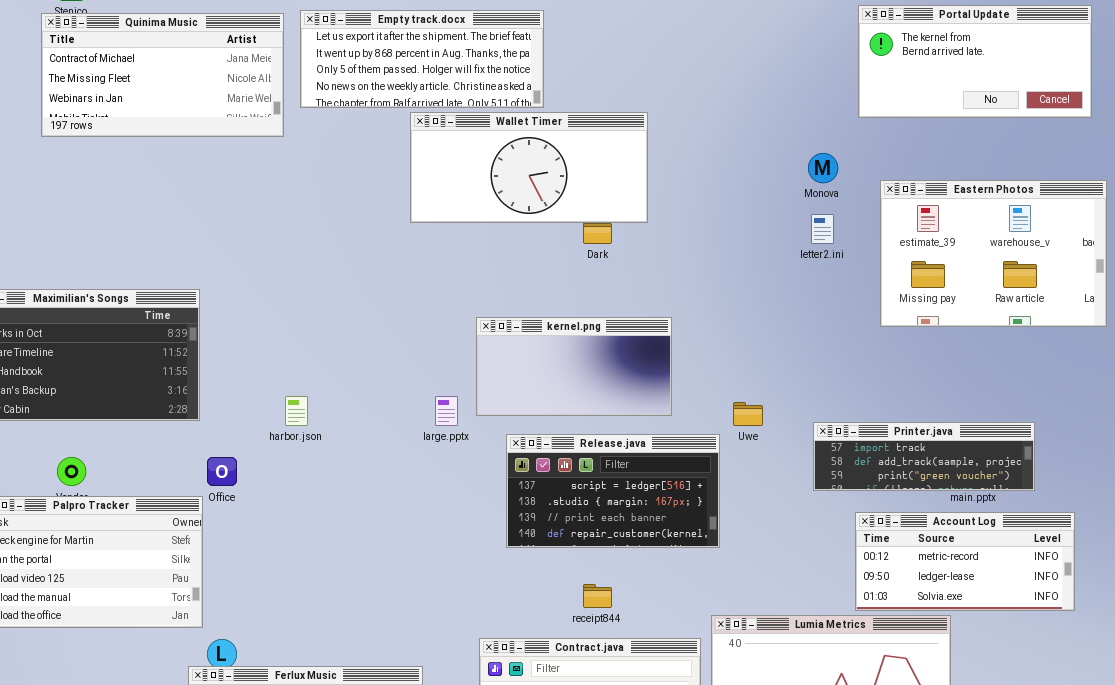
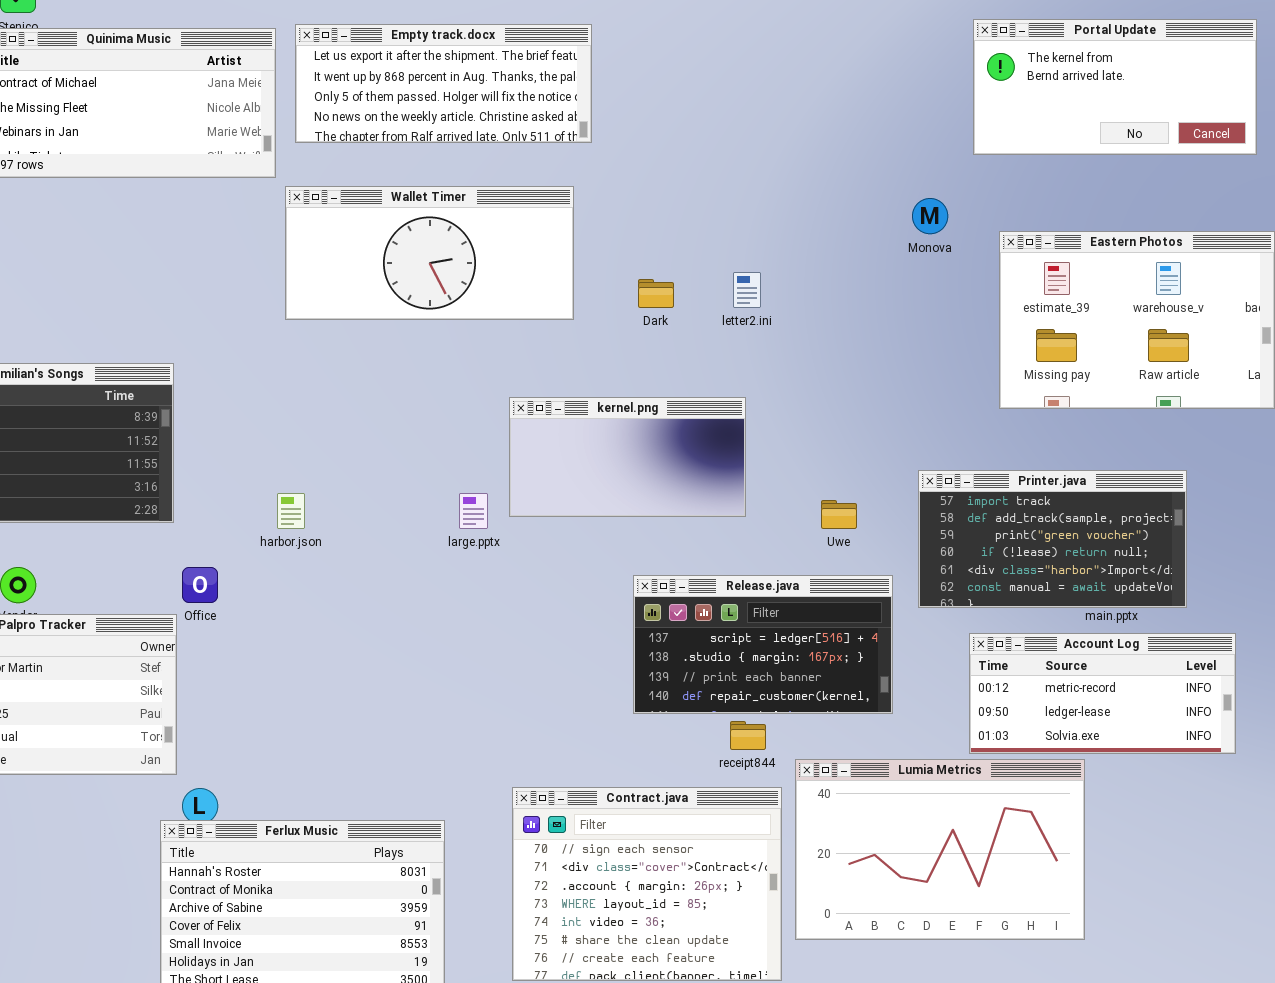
Wallet Timer: [410,112,648,223] -> [285,186,574,320], moved
letter2.ini: [811,214,834,244] -> [733,272,761,308], moved
Printer.java: [813,422,1035,491] -> [918,470,1187,608], resized
Release.java: [506,434,720,548] -> [633,575,893,714], moved
receipt844: [583,584,612,608] -> [730,721,766,750], moved

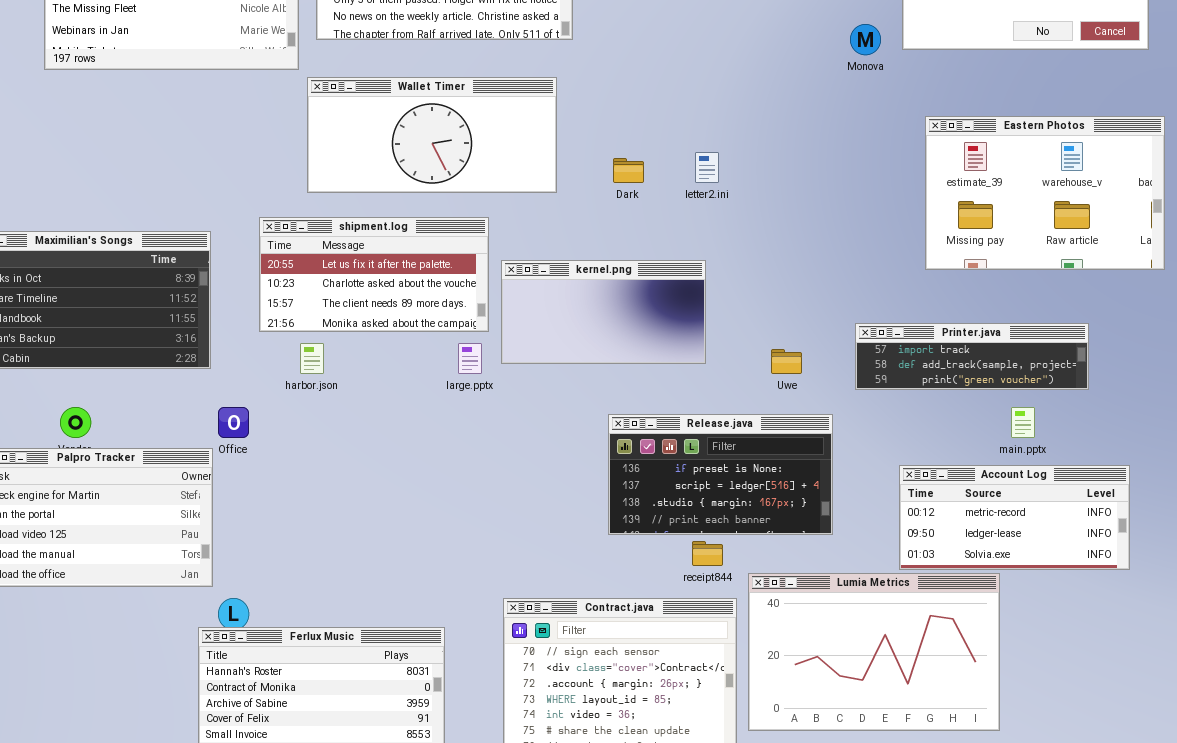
Monova: [912,198,948,234] -> [850,24,881,55], moved
shipment.log: none -> [259,217,489,332], opened
Printer.java: [918,470,1187,608] -> [855,323,1089,390], resized
Release.java: [633,575,893,714] -> [608,414,833,535], scrolled up 1 row

